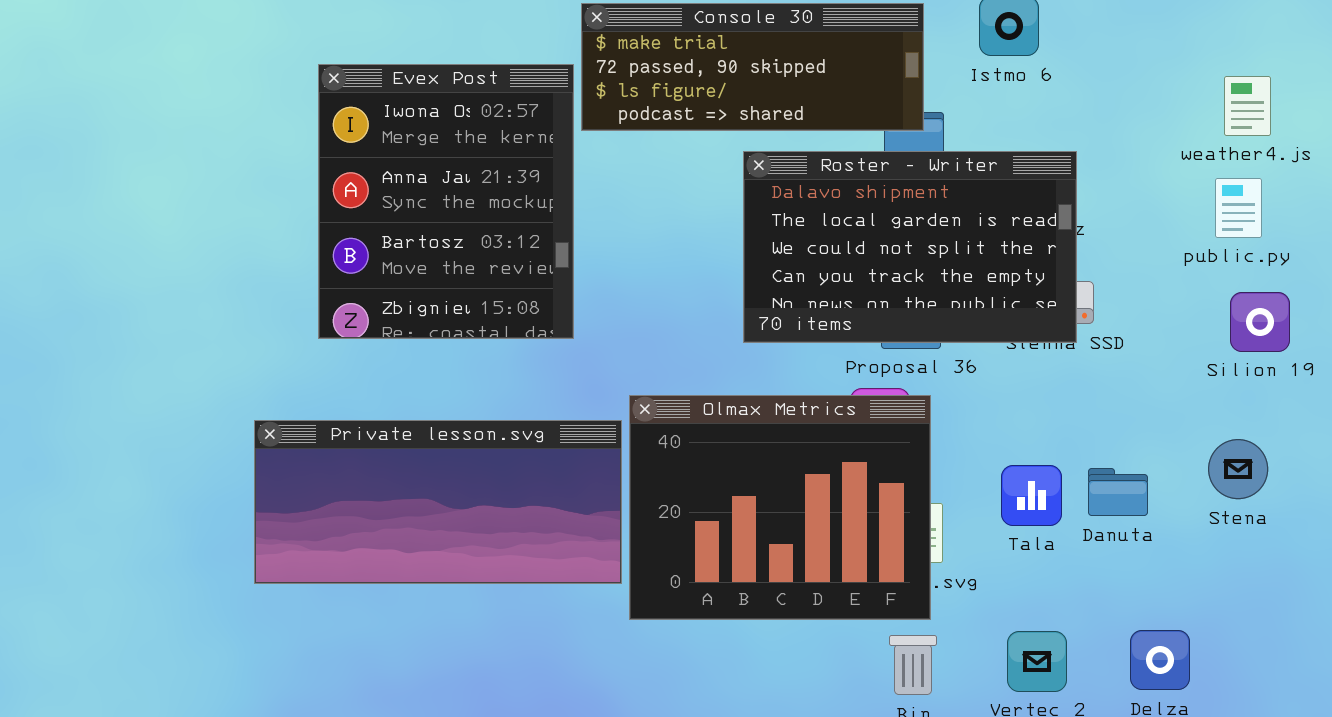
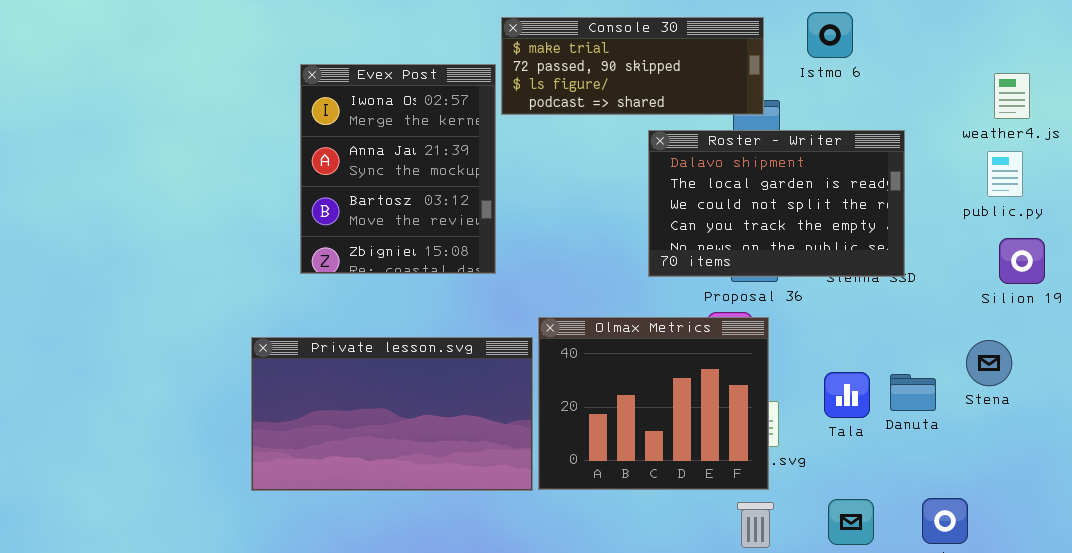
Roster - Writer: [743,151,1077,343] -> [648,130,905,277], moved
Private lesson.svg: [254,420,622,584] -> [251,337,533,491], resized
Stena: [1208,439,1268,499] -> [966,340,1012,386], moved

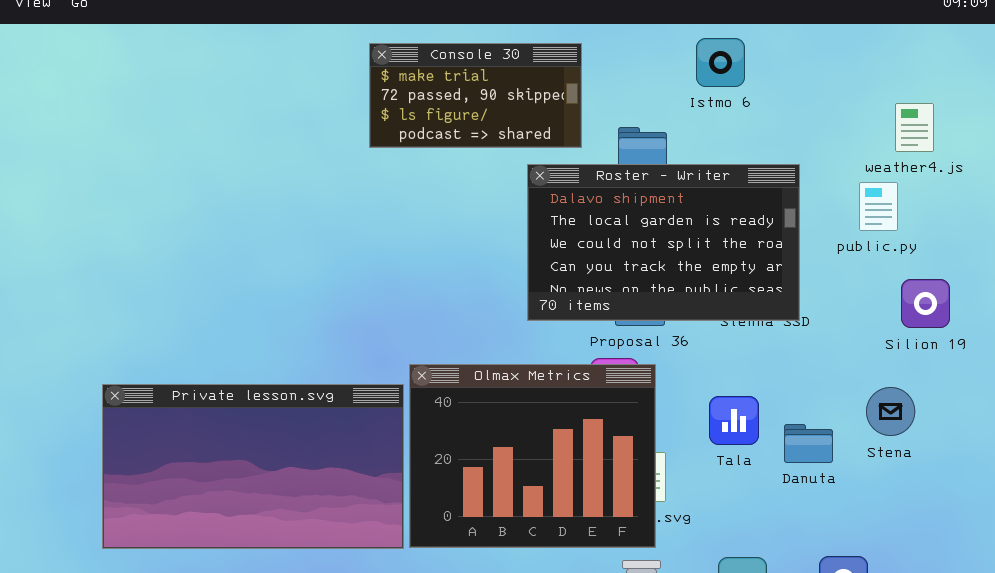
Console 30: [501,17,764,115] -> [369,43,582,148], resized
Evex Post: [300,64,496,274] -> none, closed
public.py: [987,151,1023,197] -> [859,182,898,231], moved
Tala: [824,372,870,418] -> [709,396,759,445], moved

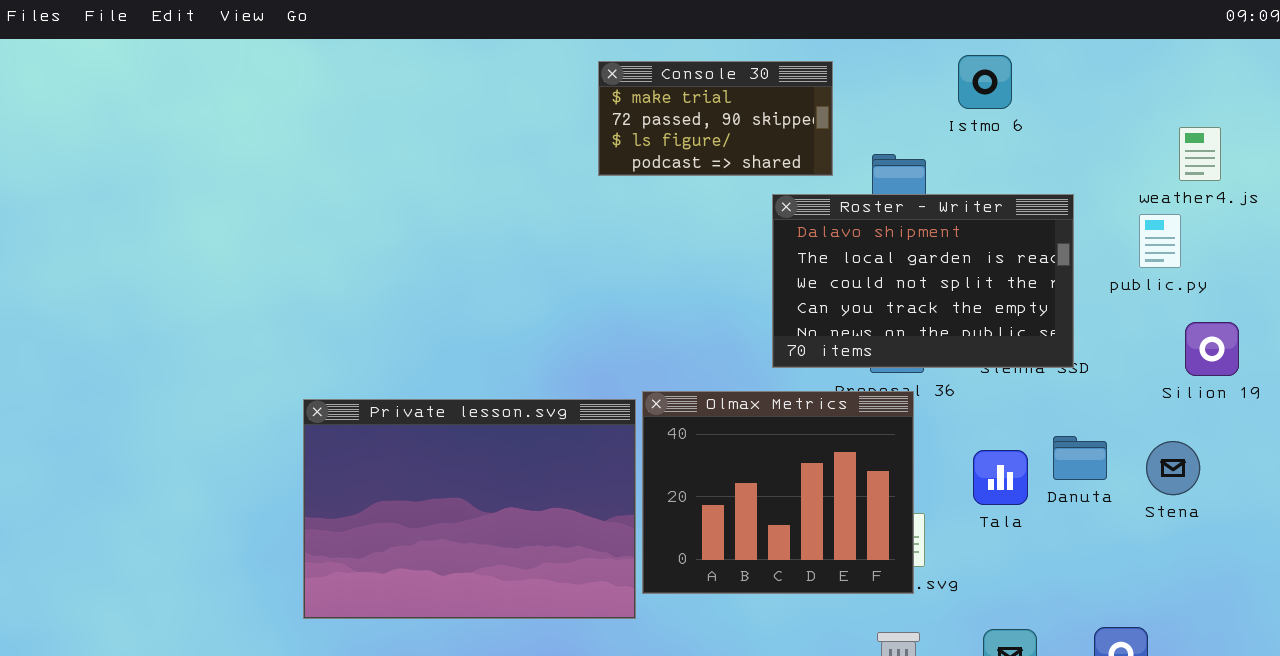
Olmax Metrics: [409,364,656,548] -> [642,391,914,594], moved
Private lesson.svg: [102,384,404,549] -> [303,399,636,619], resized
Danuta: [784,424,833,463] -> [1053,436,1107,480], moved

